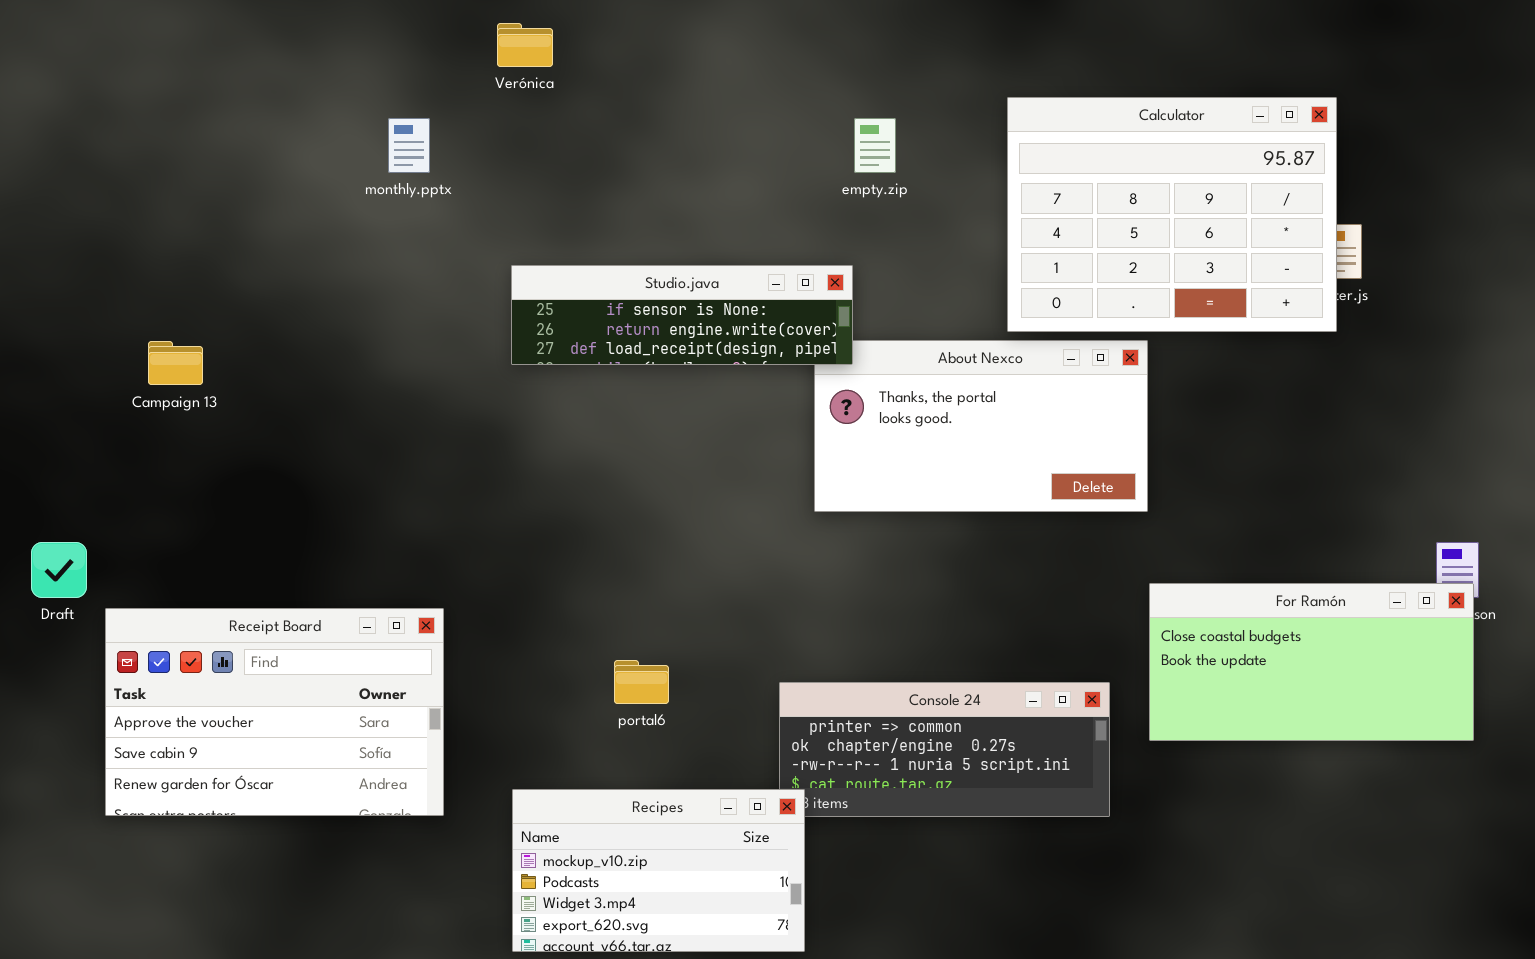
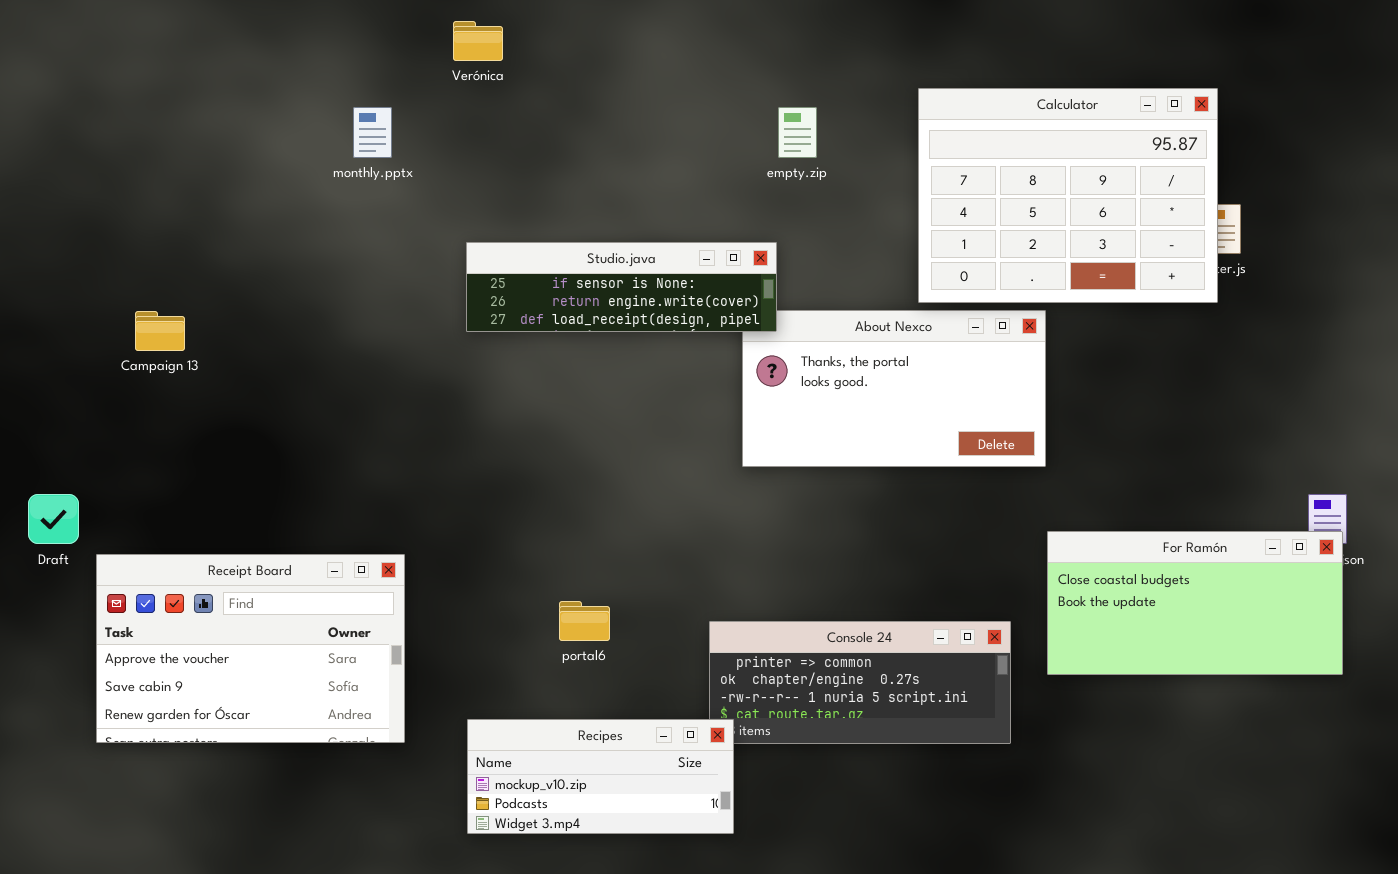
Recipes: [512,789,805,952] -> [467,719,734,834], resized

